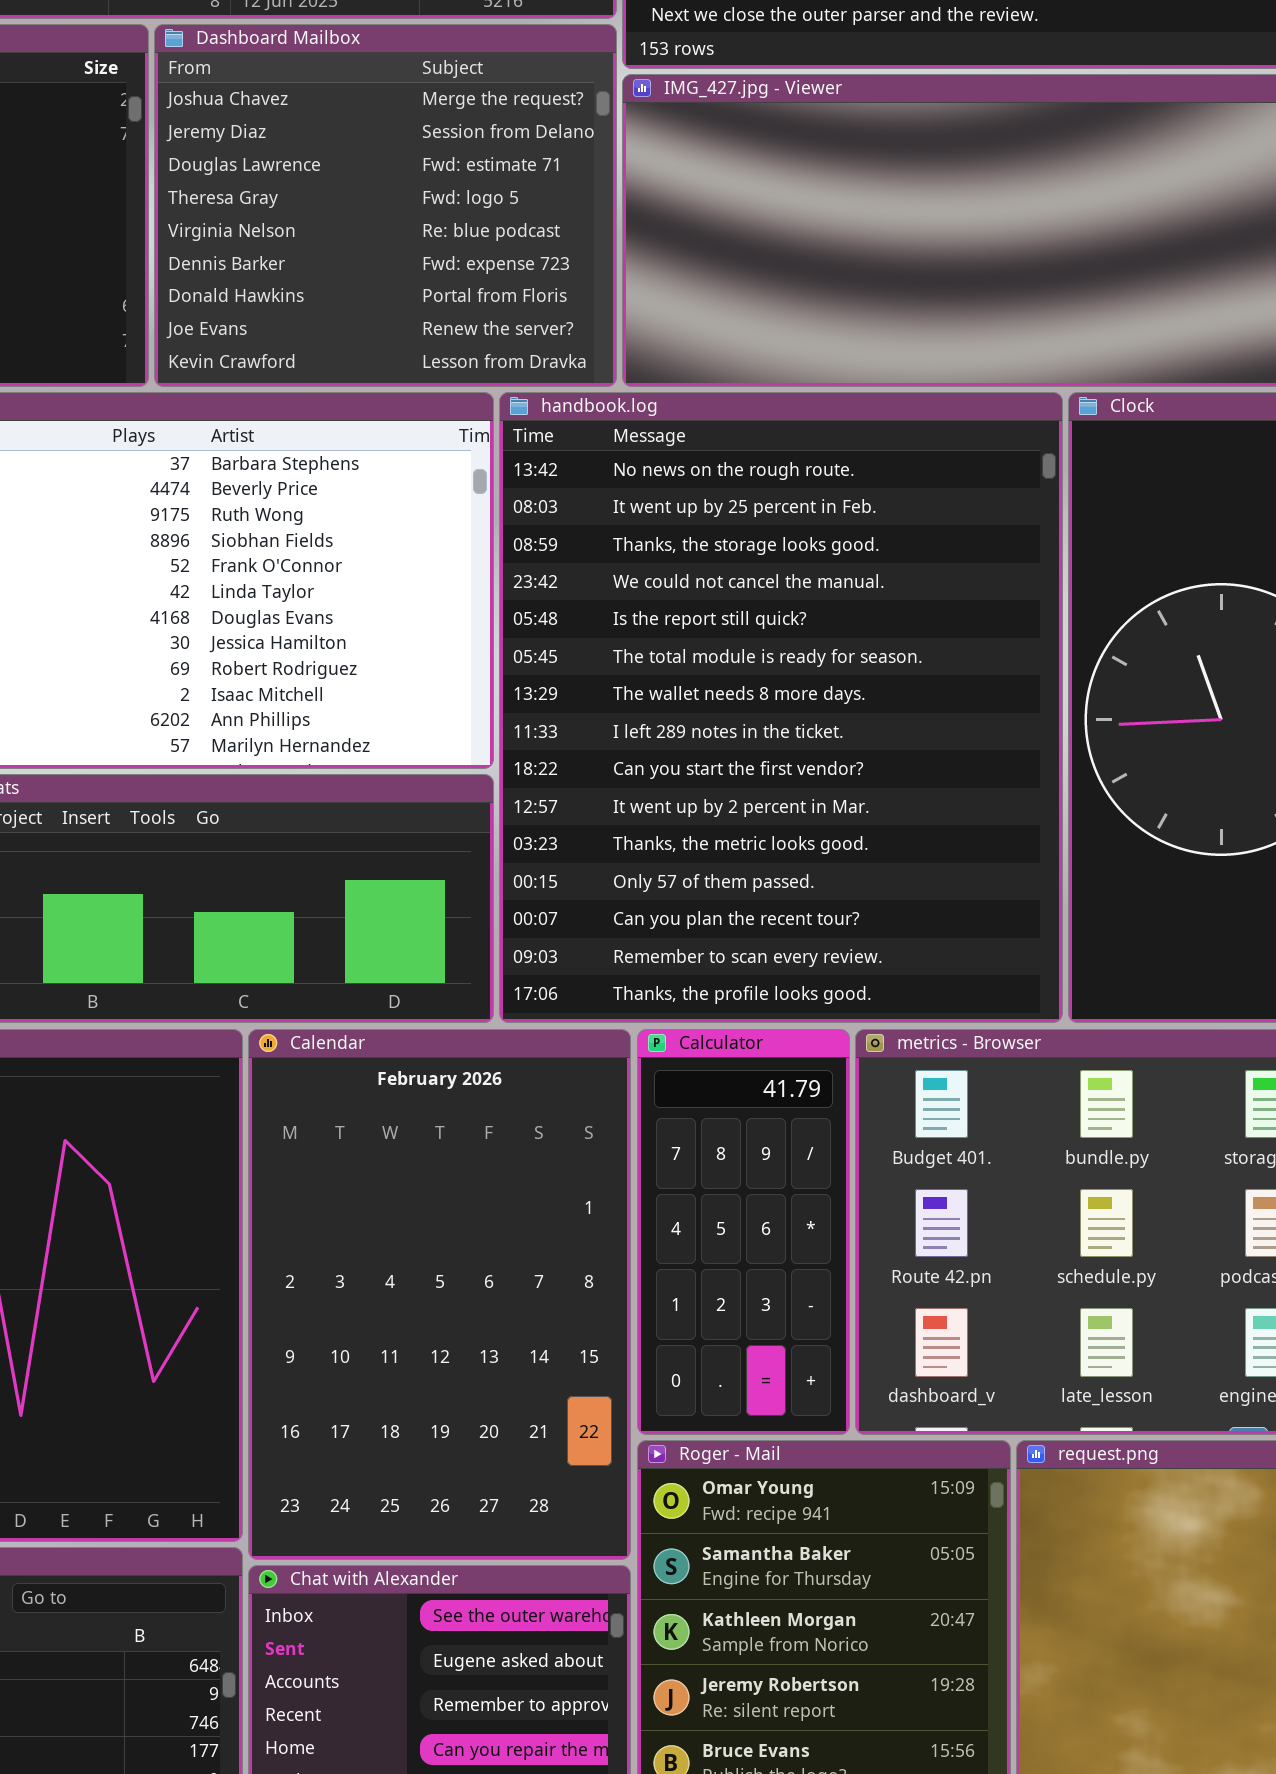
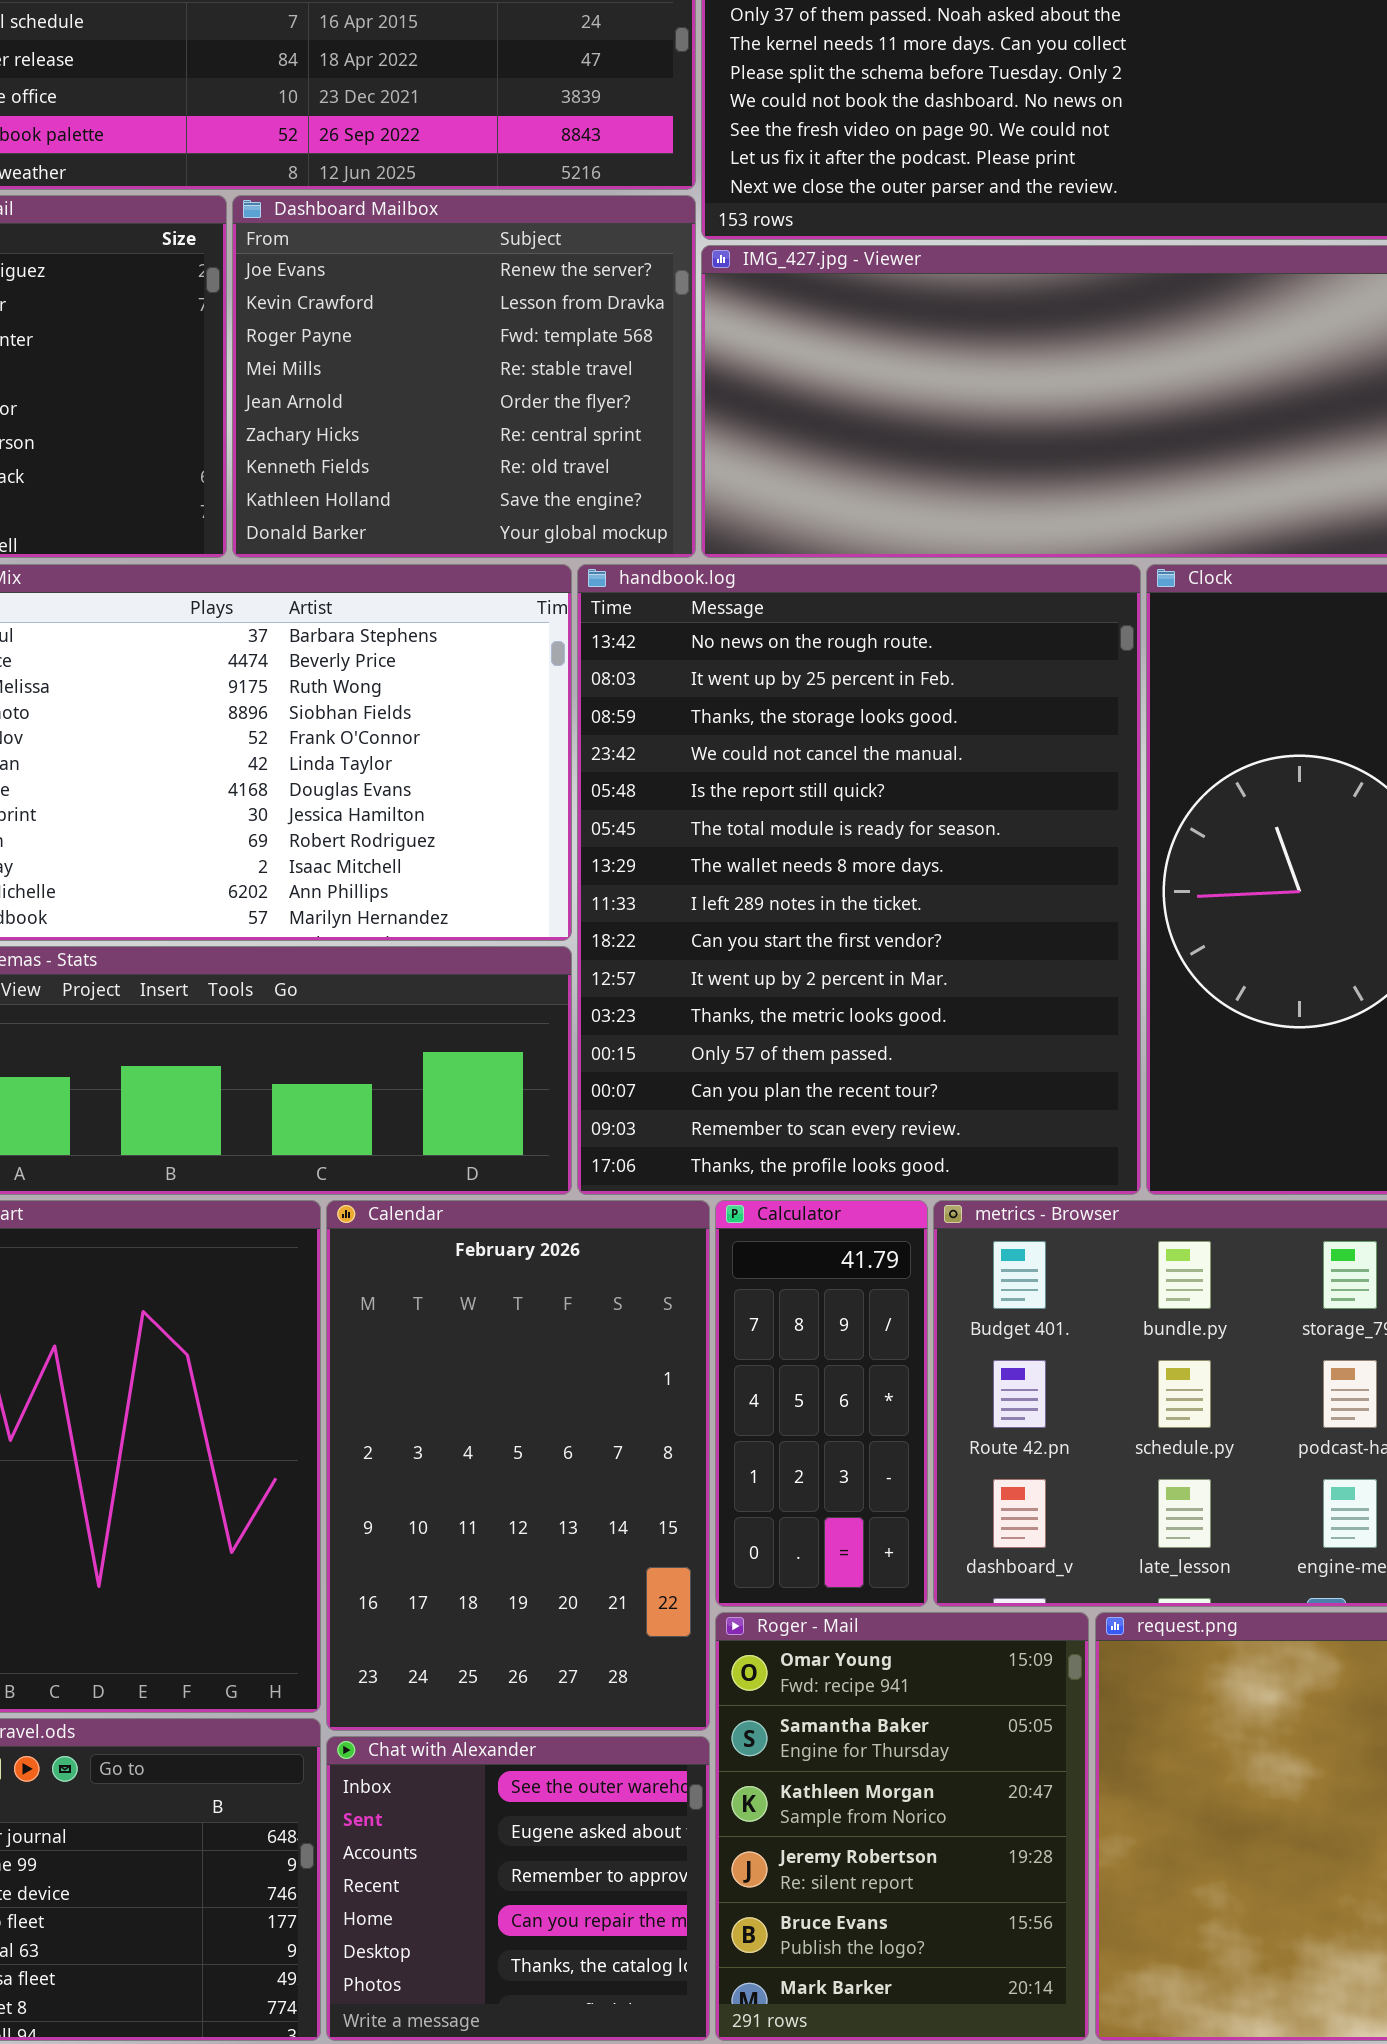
Dashboard Mailbox: [154,24,617,387] -> [232,195,696,558], scrolled down 7 rows

